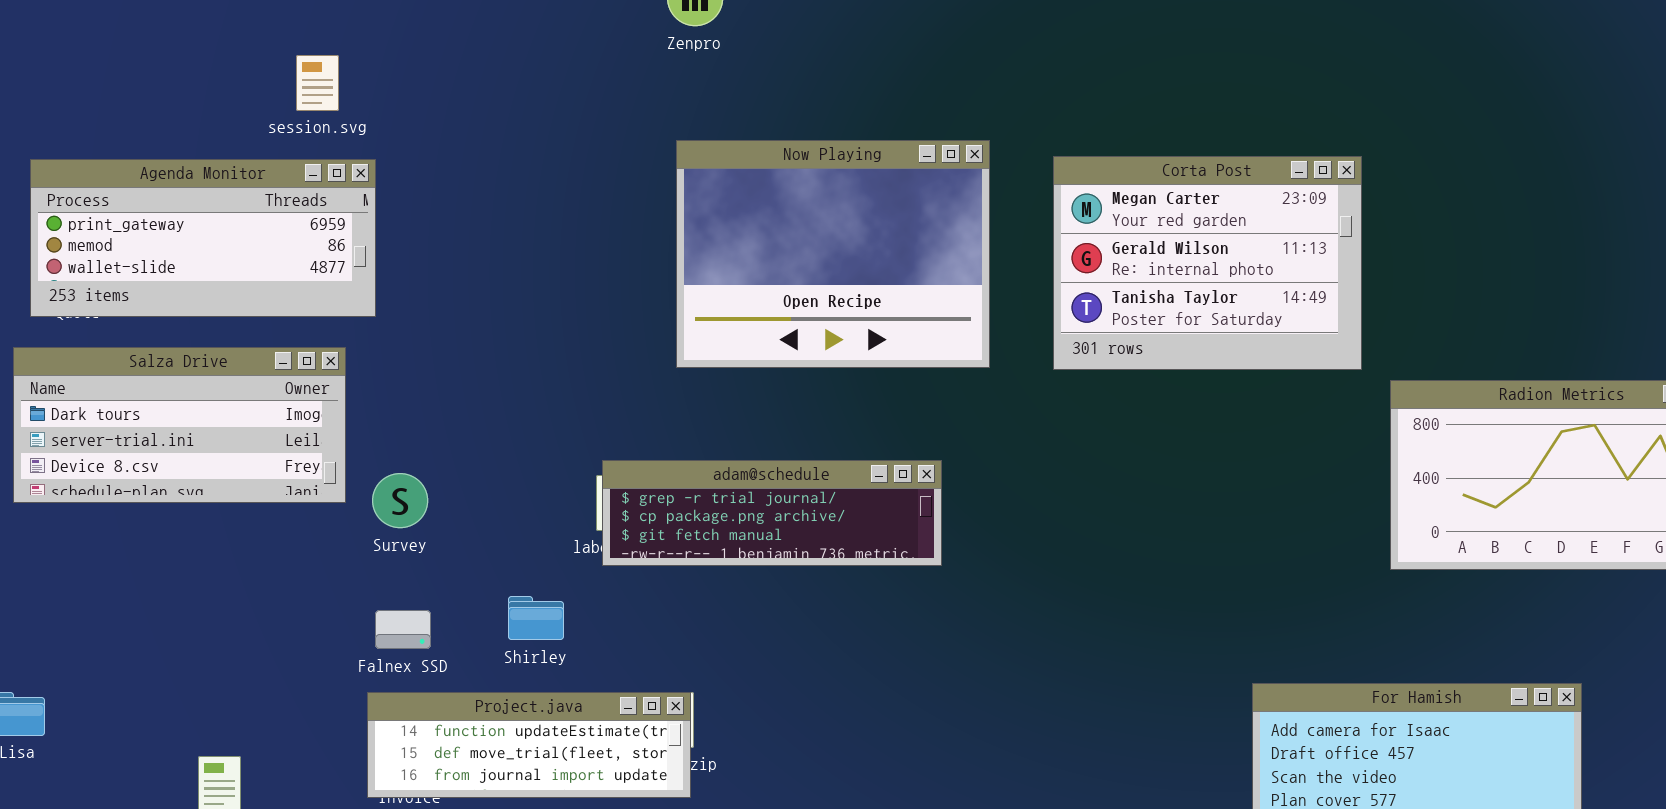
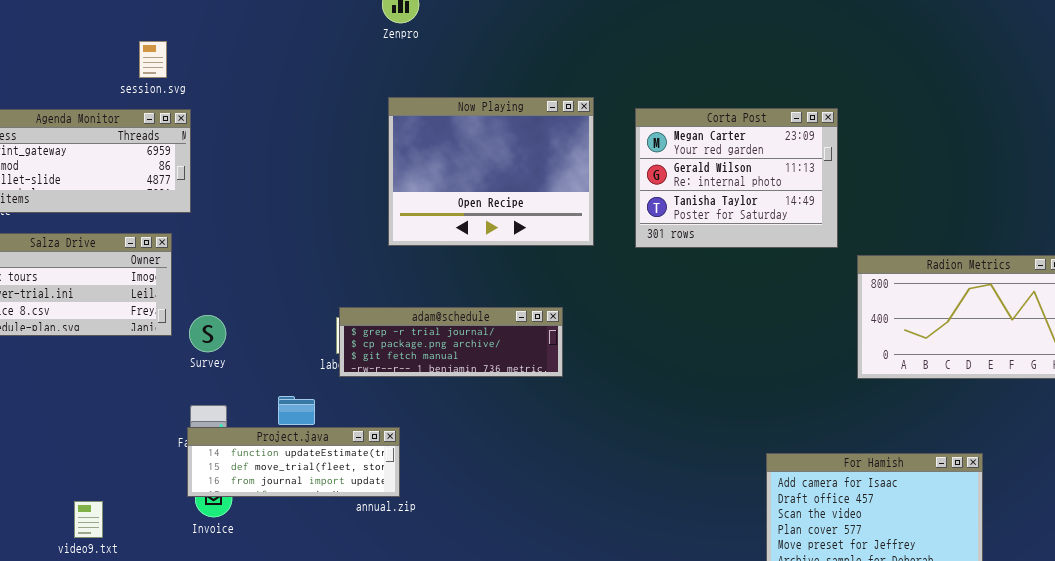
Project.java: [367,692,691,798] -> [187,427,400,497], moved

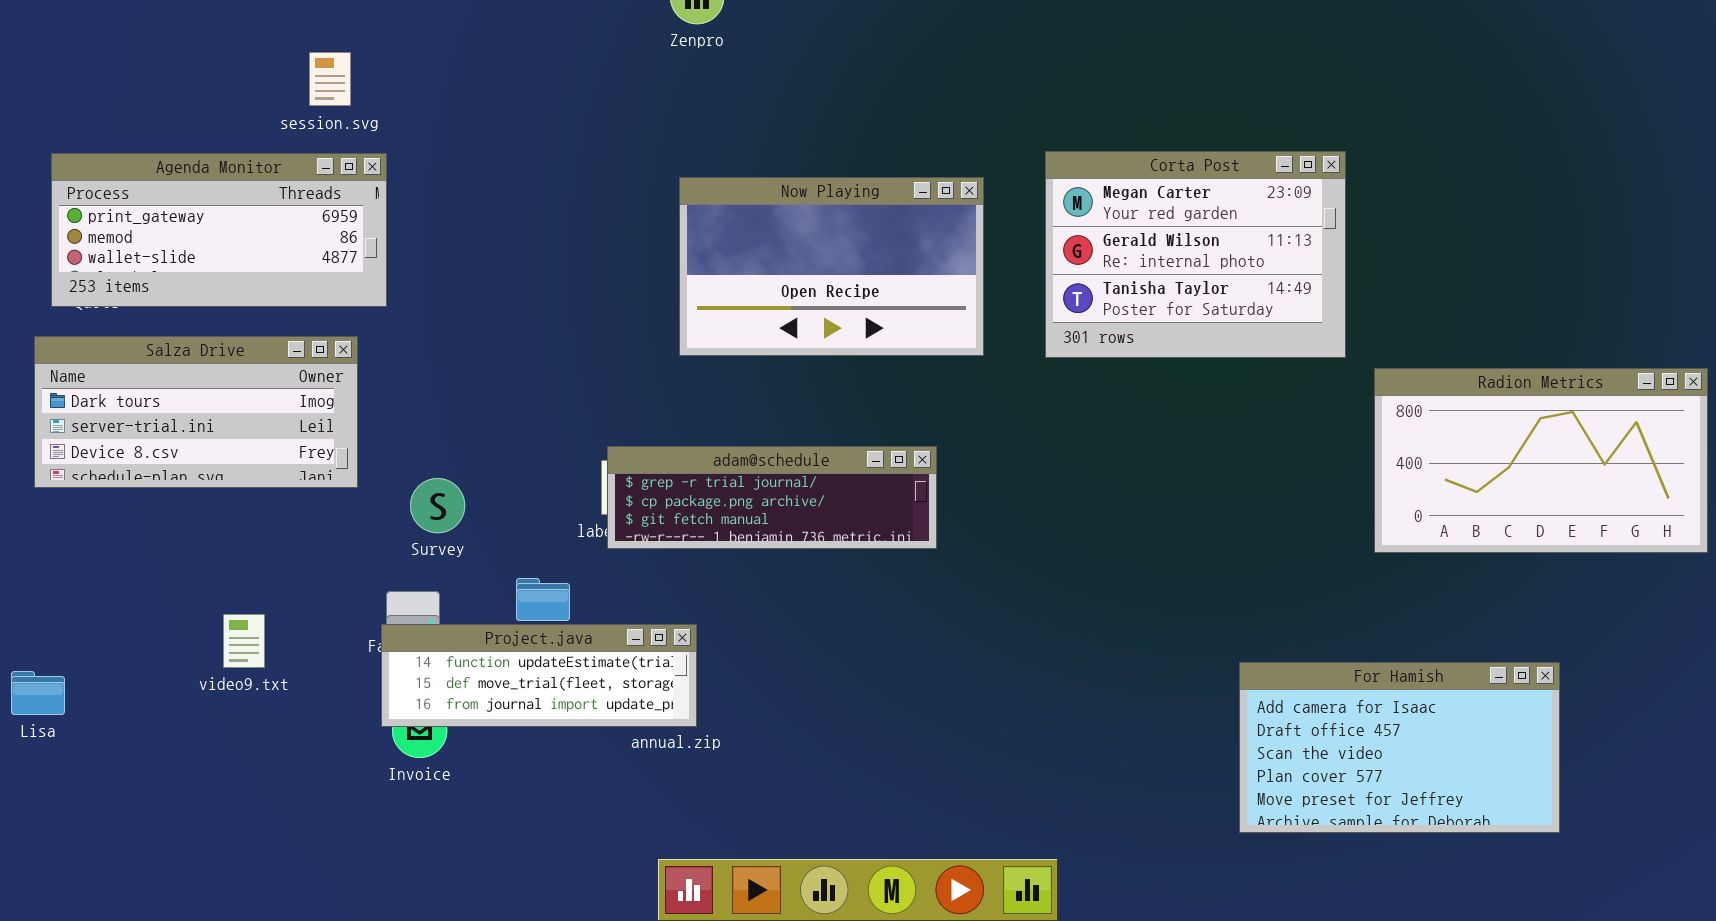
Now Playing: [388,97,594,246] -> [679,177,984,356], resized
Survey: [189,315,226,352] -> [410,478,465,533], moved
video9.txt: [74,501,103,538] -> [223,614,265,668], moved

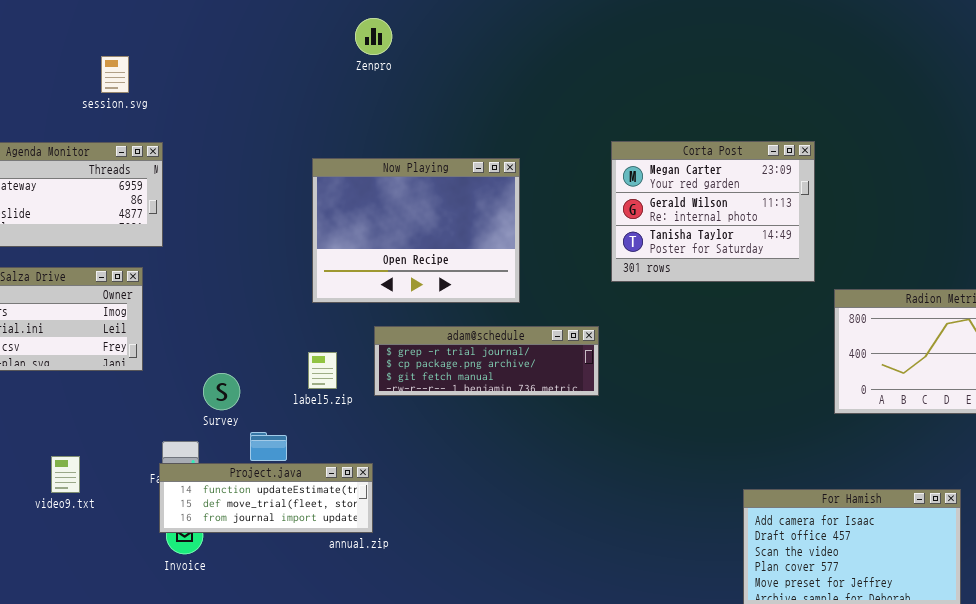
session.svg: [309,52,351,106] -> [101,56,129,93], moved
Now Playing: [679,177,984,356] -> [312,158,520,303], moved, resized
adam@schedule: [607,446,937,549] -> [374,326,599,396], moved
Survey: [410,478,465,533] -> [203,373,240,410], moved

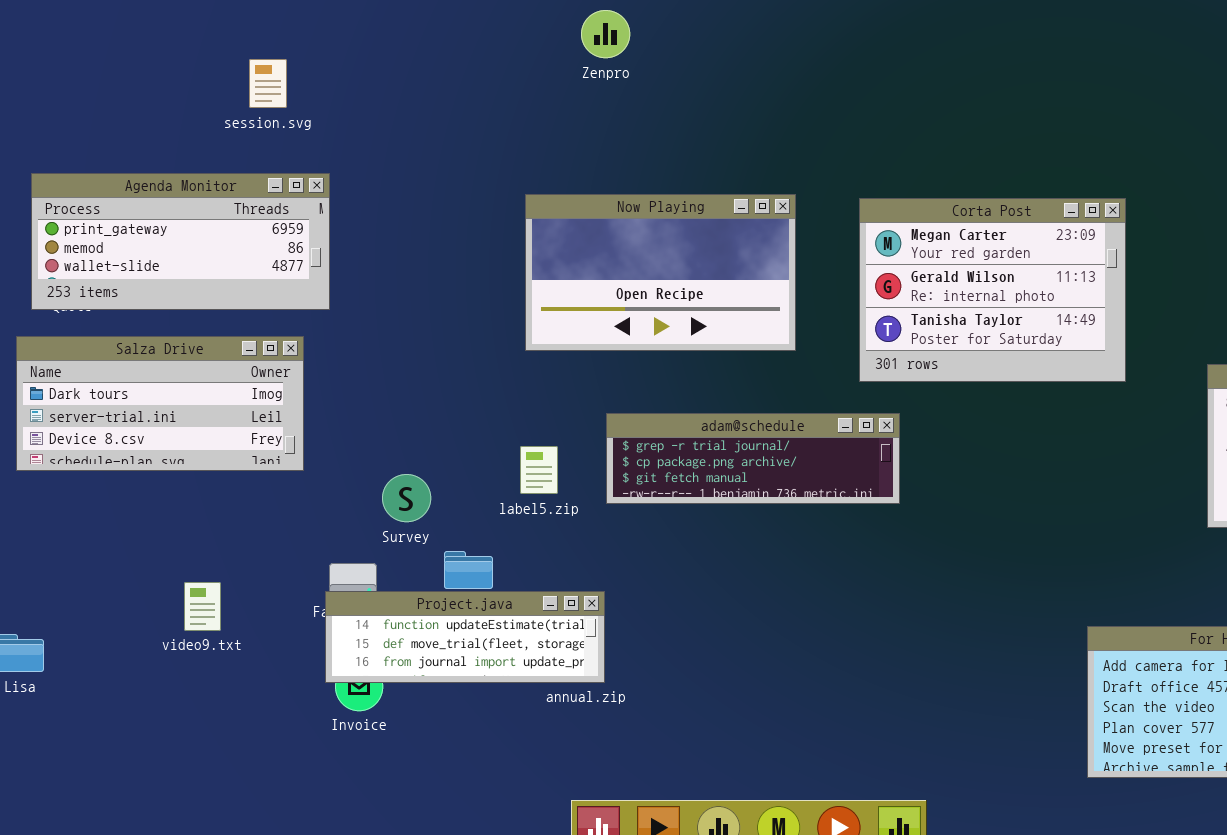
Corta Post: [611,141,815,282] -> [859,198,1126,382], moved
Now Playing: [312,158,520,303] -> [525,194,796,351], resized

